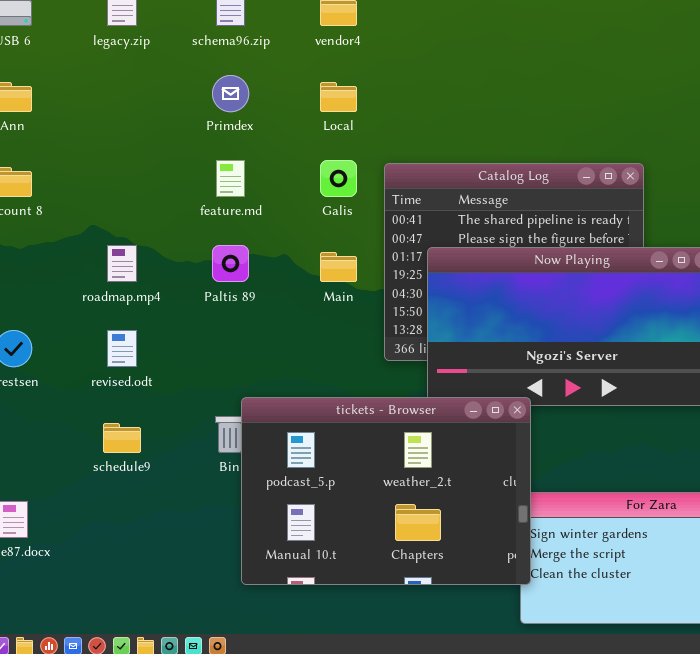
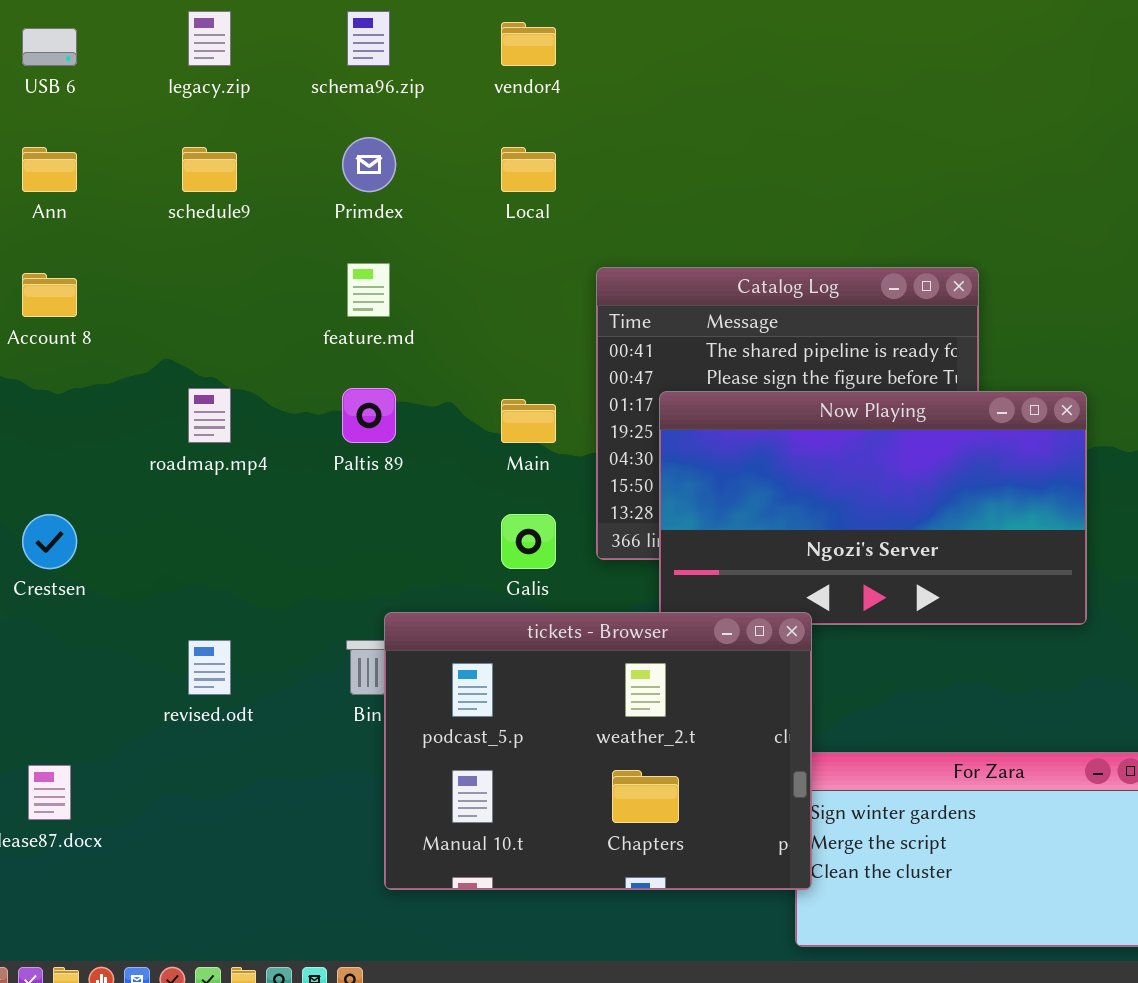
Galis: [320,160,357,197] -> [501,514,556,569], moved
revised.odt: [107,330,137,367] -> [188,640,231,695], moved
schedule9: [103,423,141,453] -> [182,147,237,192], moved

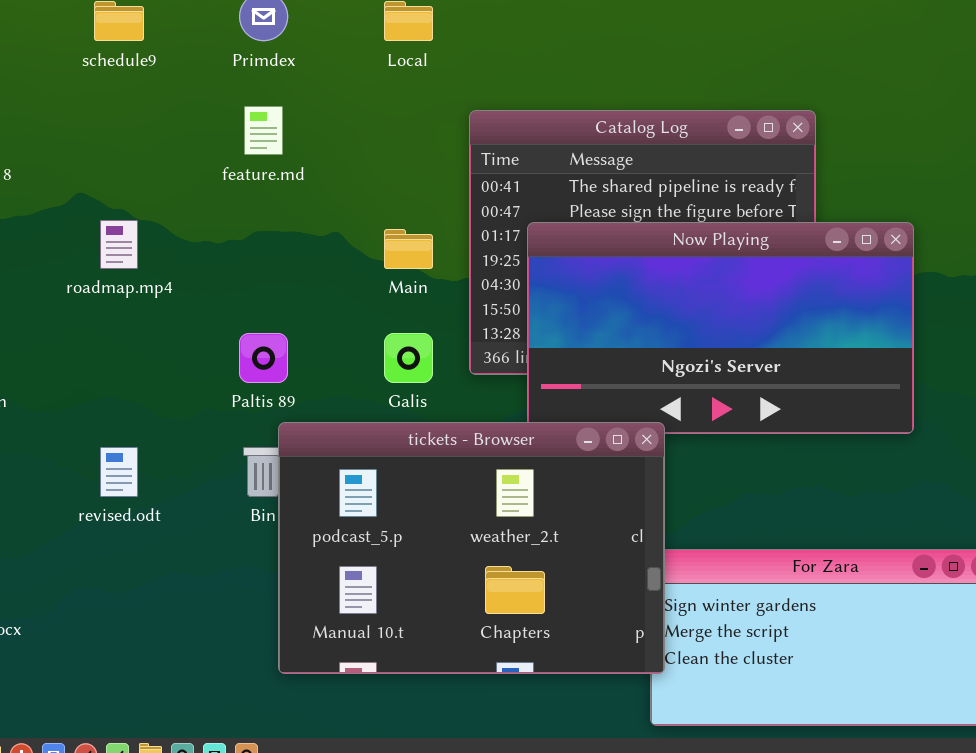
Paltis 89: [342,388,396,443] -> [239,333,288,383], moved

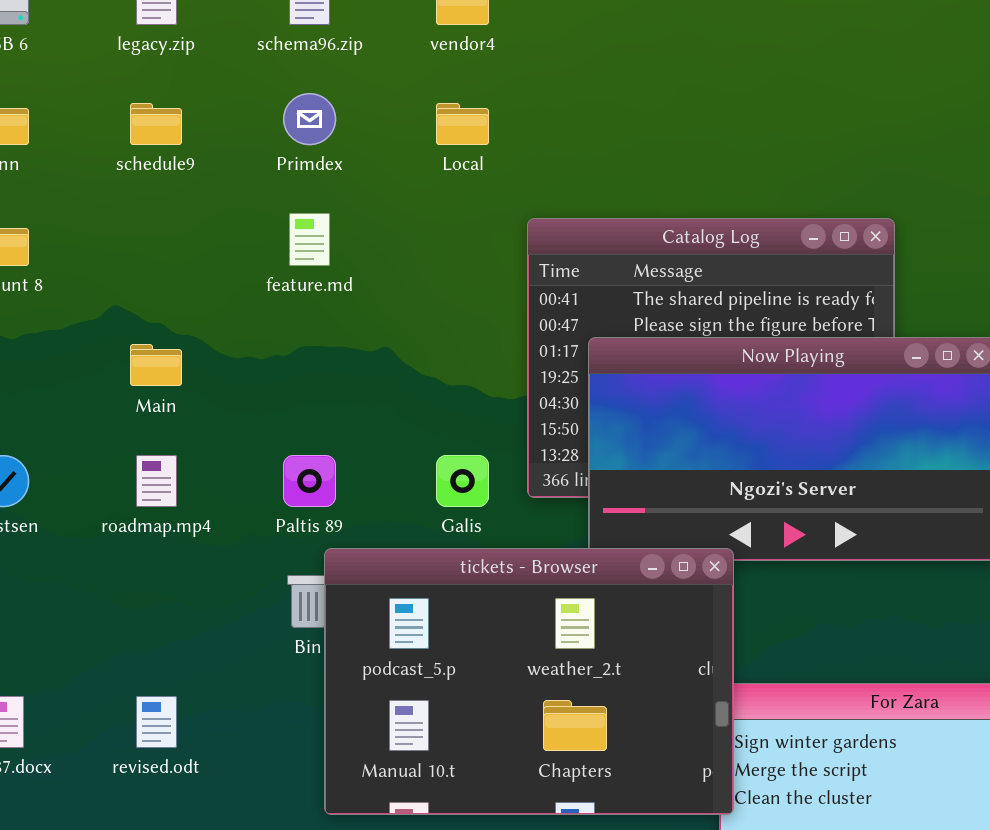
roadmap.mp4: [100,220,138,269] -> [136,455,177,507], moved
Main: [384,229,433,269] -> [130,344,182,386], moved
revised.odt: [100,447,138,497] -> [136,696,177,748], moved

